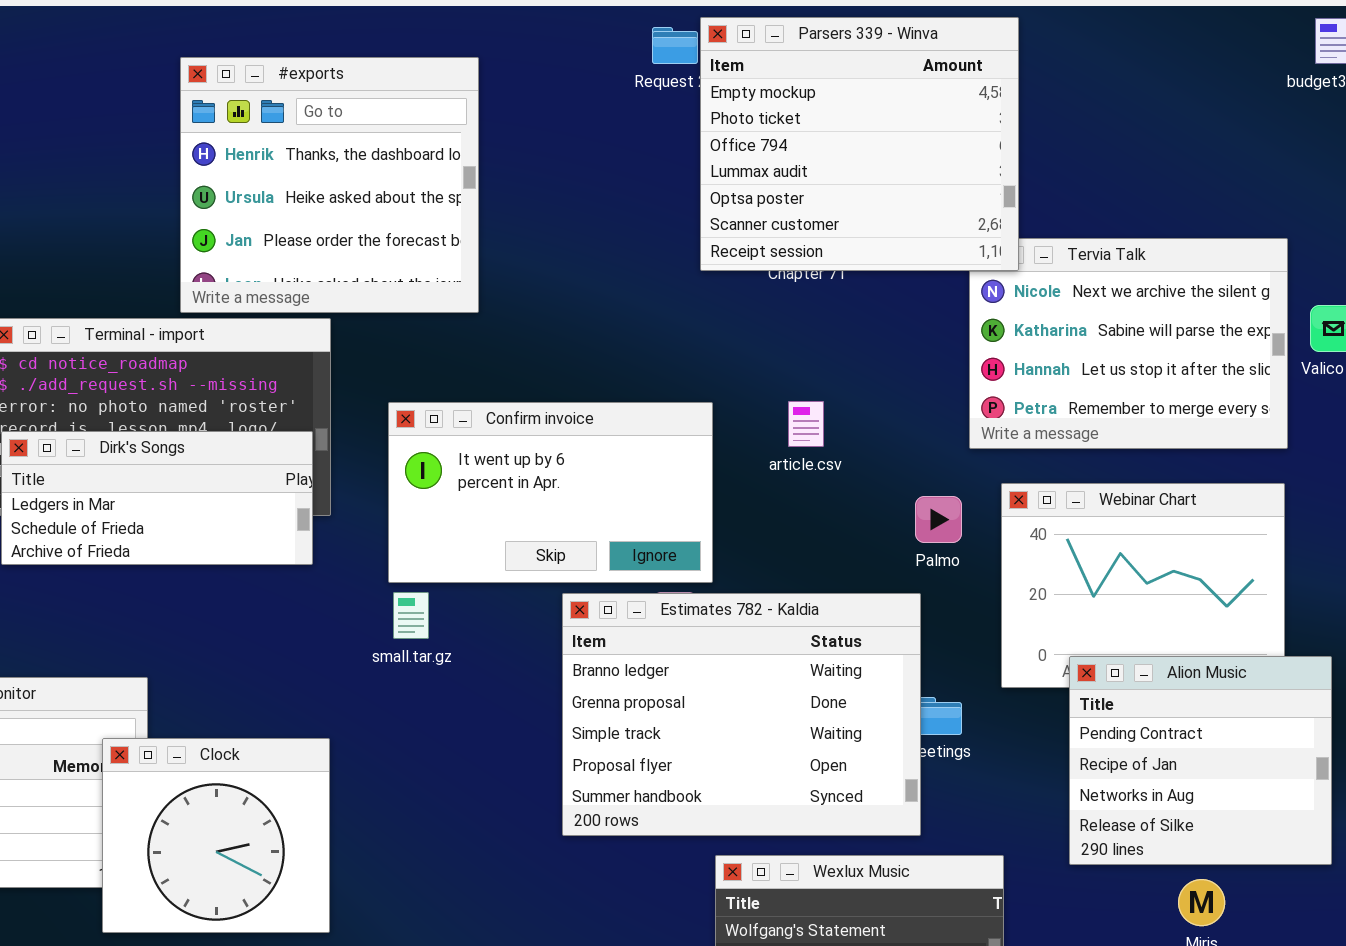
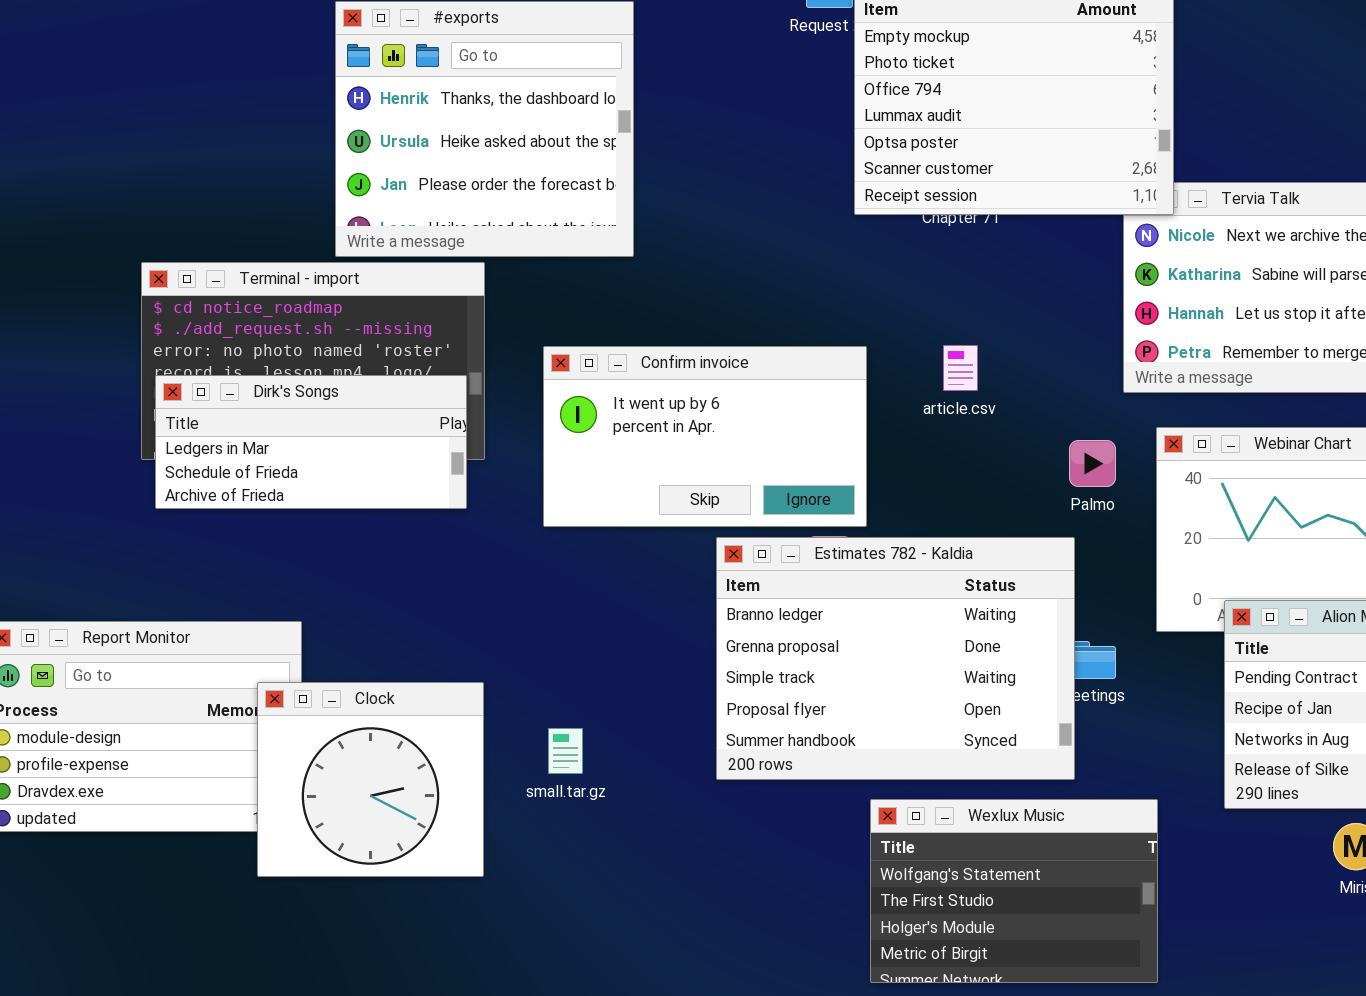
small.tar.gz: [393,592,429,639] -> [548,728,583,774], moved

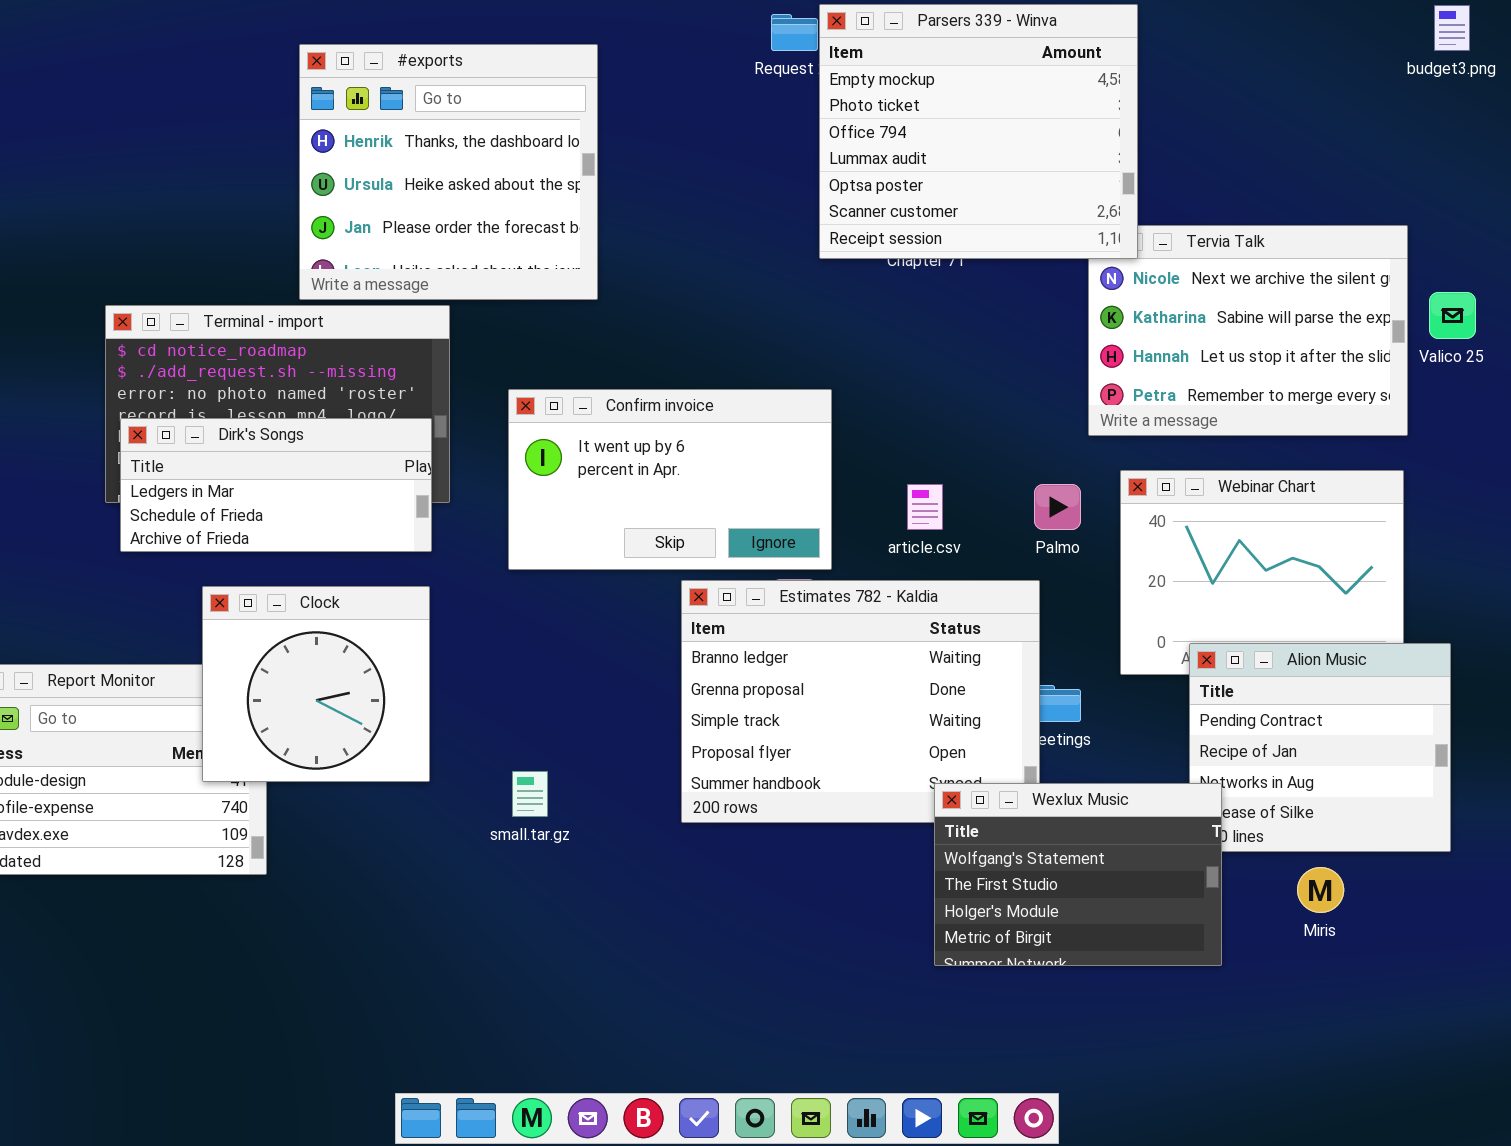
article.csv: [943,345,978,391] -> [907,484,943,530], moved
Clock: [257,682,484,877] -> [202,586,430,782], moved
Wexlux Music: [870,799,1158,983] -> [934,783,1222,966], moved

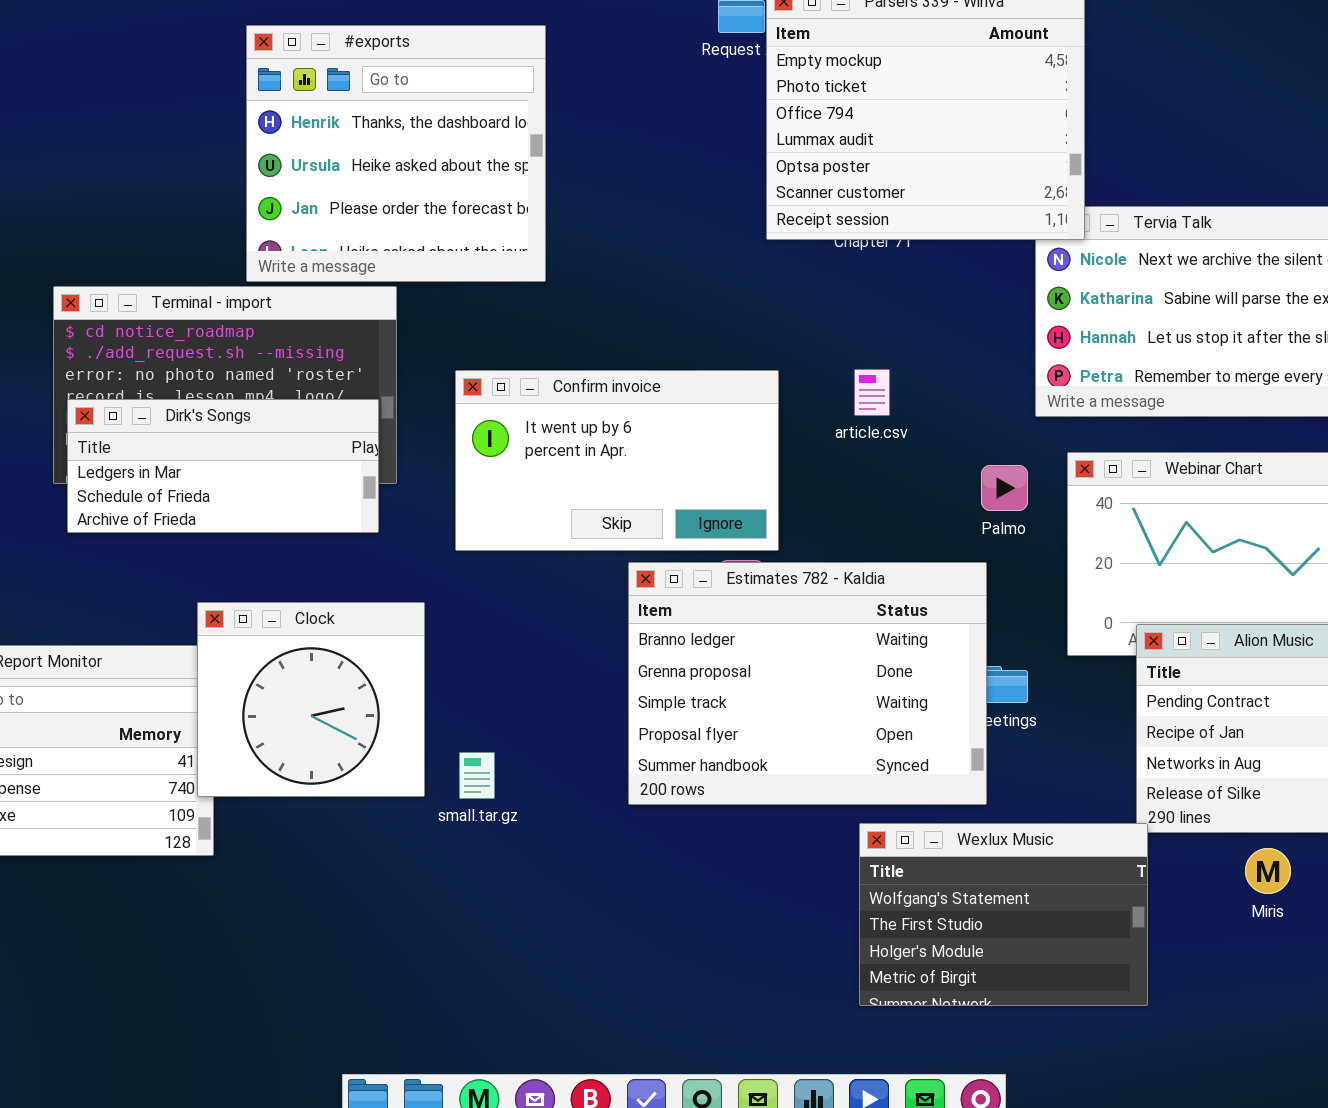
article.csv: [907,484,943,530] -> [854,369,890,416], moved
Clock: [202,586,430,782] -> [197,602,425,797], moved
Wexlux Music: [934,783,1222,966] -> [859,823,1148,1006], moved

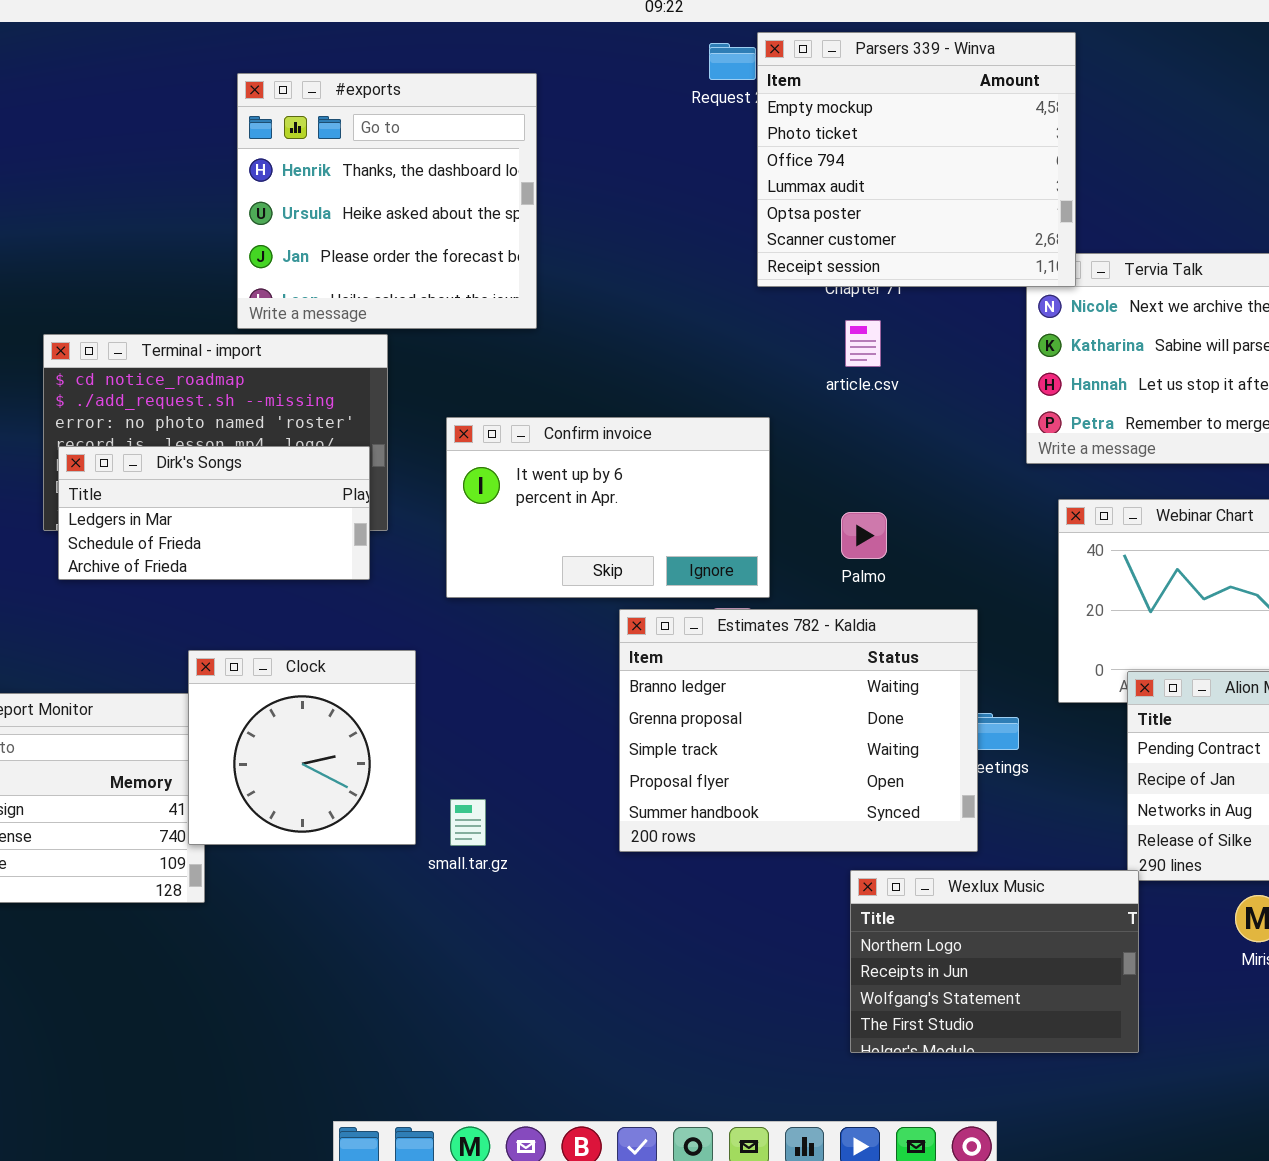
article.csv: [854,369,890,416] -> [845,320,881,367], moved
Palmo: [981,465,1028,511] -> [841,512,887,559], moved
Wexlux Music: [859,823,1148,1006] -> [850,870,1139,1053], scrolled up 2 rows

